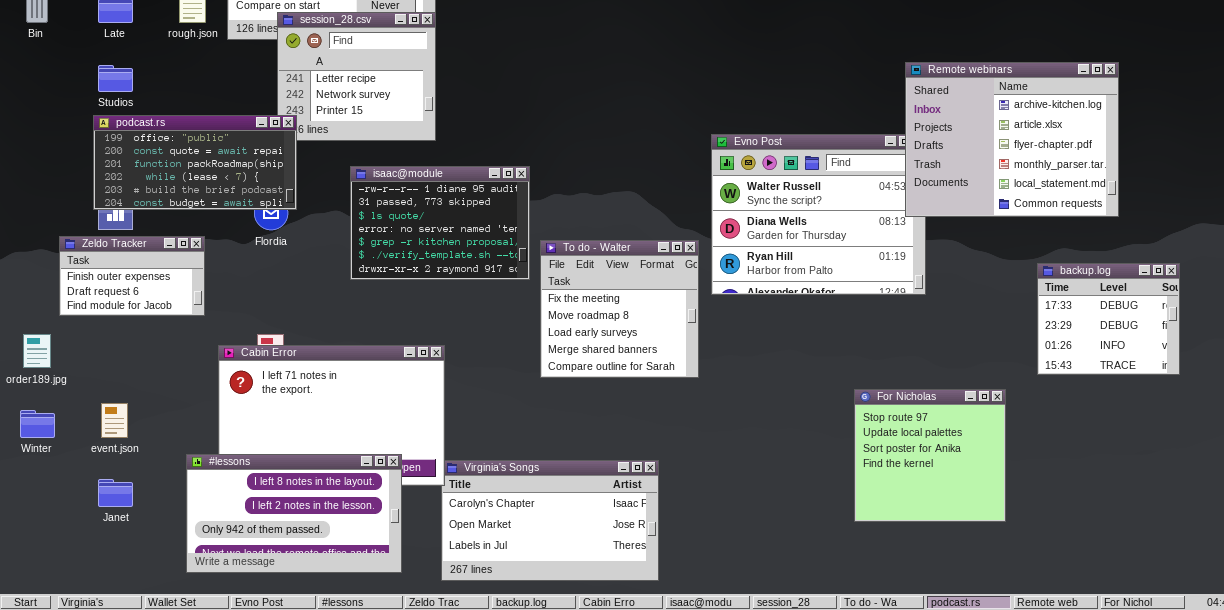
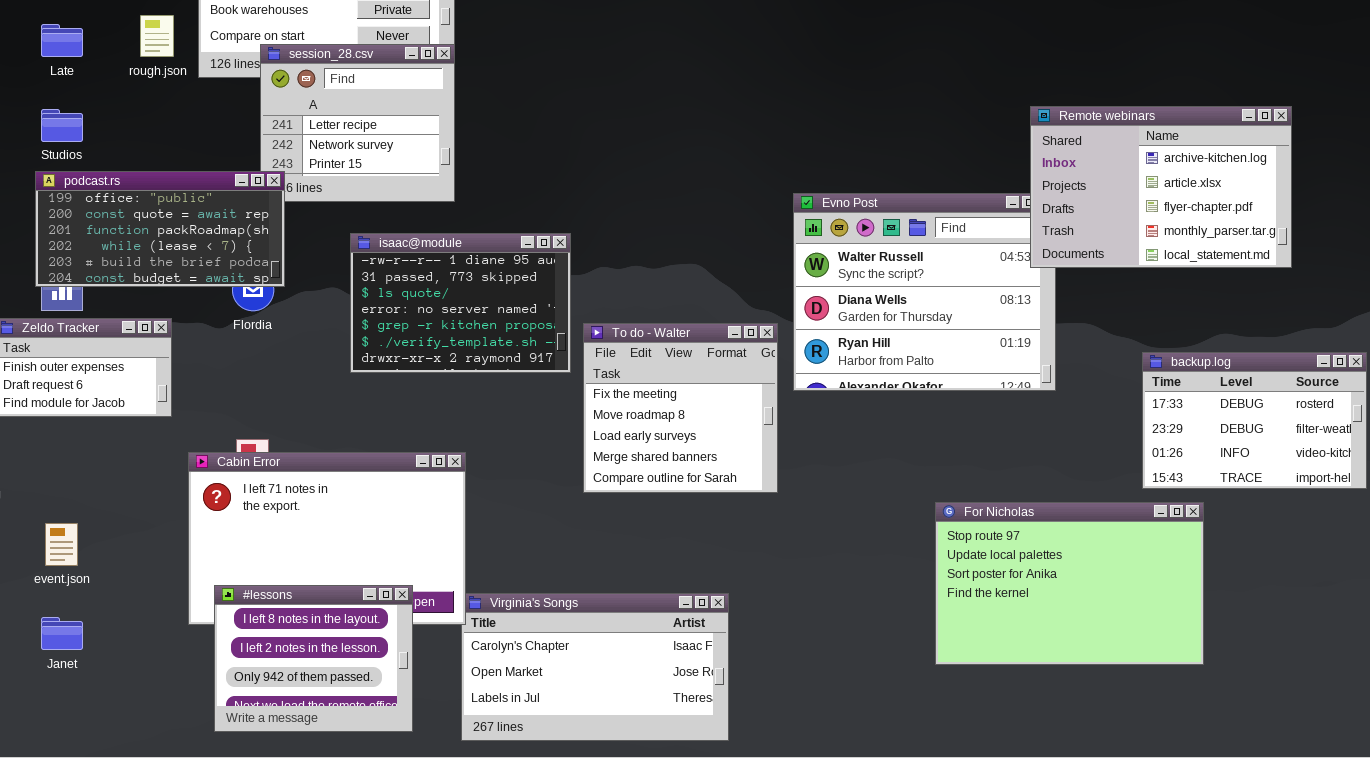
Remote webinars: [905,62,1119,217] -> [1030,106,1292,268], resized
backup.log: [1037,263,1180,375] -> [1142,352,1367,489], resized
For Nicholas: [854,389,1006,522] -> [935,502,1204,665], moved, resized
#lessons: [186,454,402,573] -> [214,585,413,732], resized

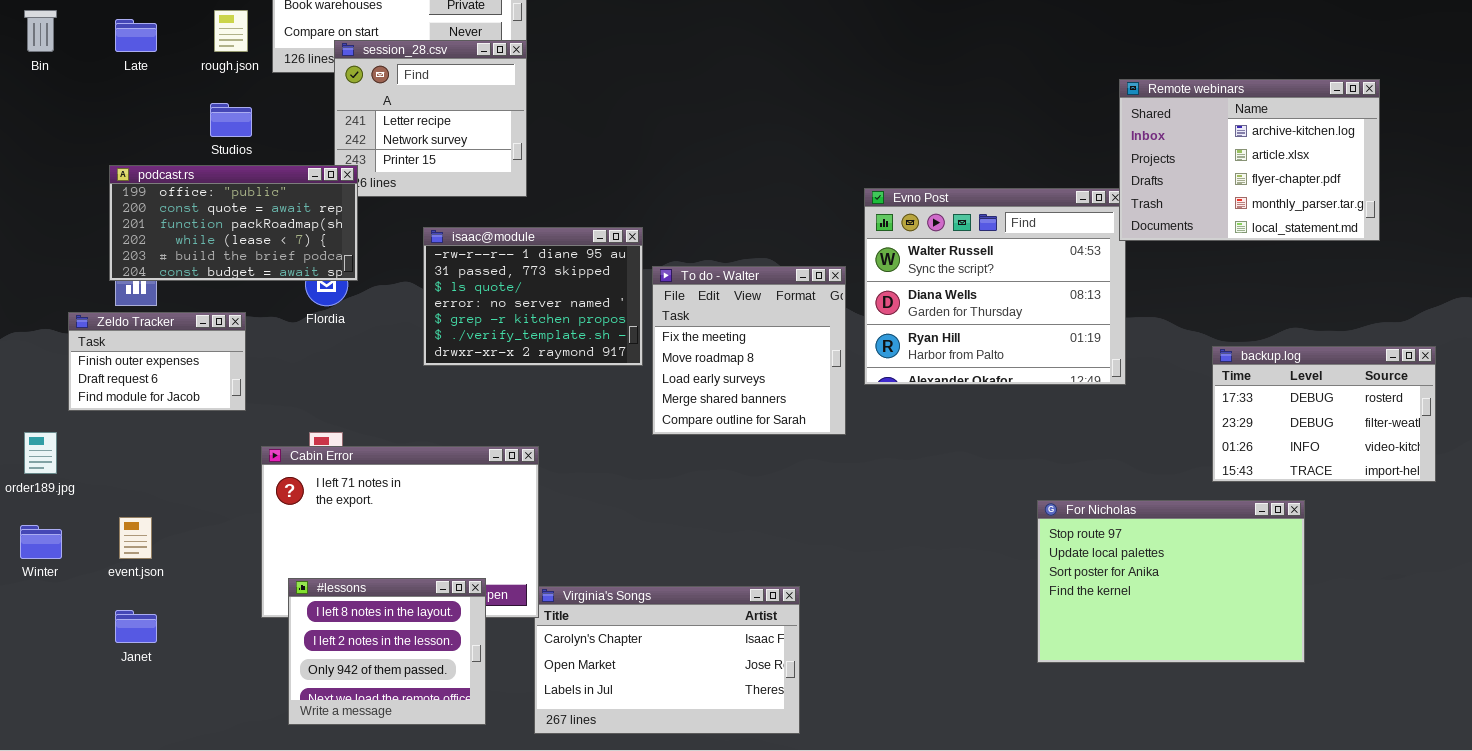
Remote webinars: [1030,106,1292,268] -> [1119,79,1380,241], moved
Studios: [41,109,83,142] -> [210,103,252,137], moved
To do - Walter: [583,323,778,493] -> [652,266,846,435], moved
For Nicholas: [935,502,1204,665] -> [1037,500,1305,663], moved

